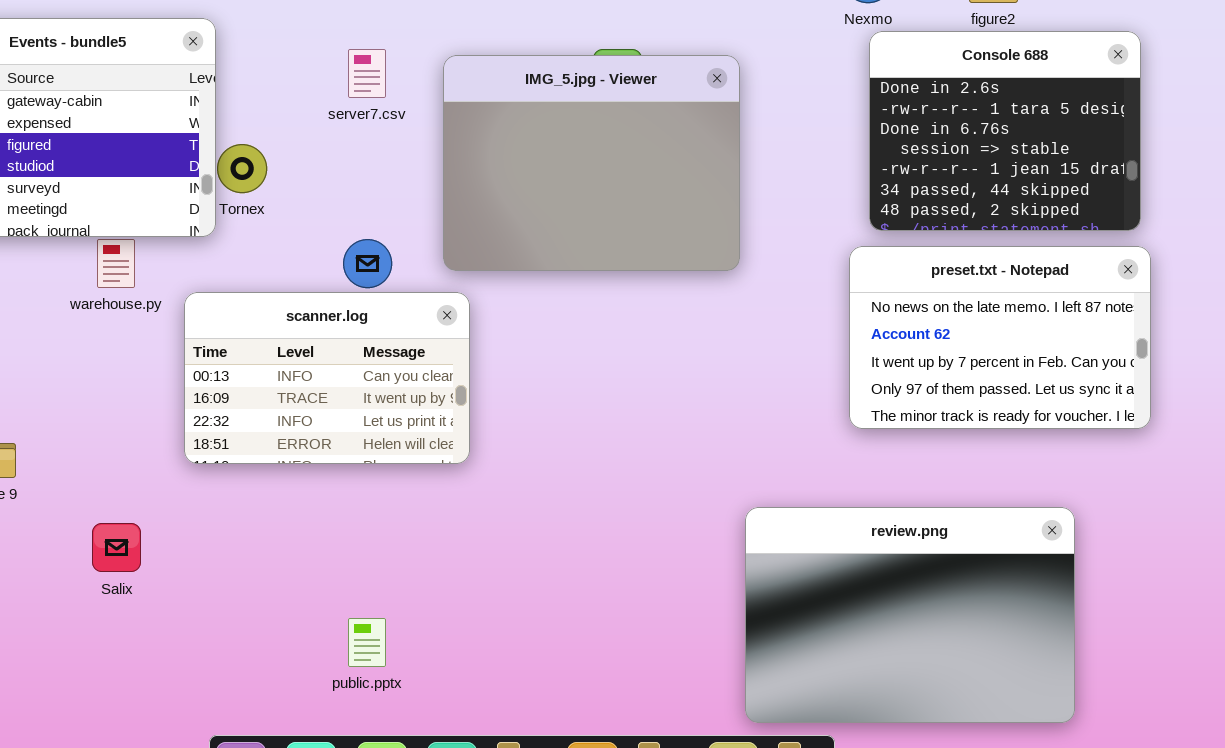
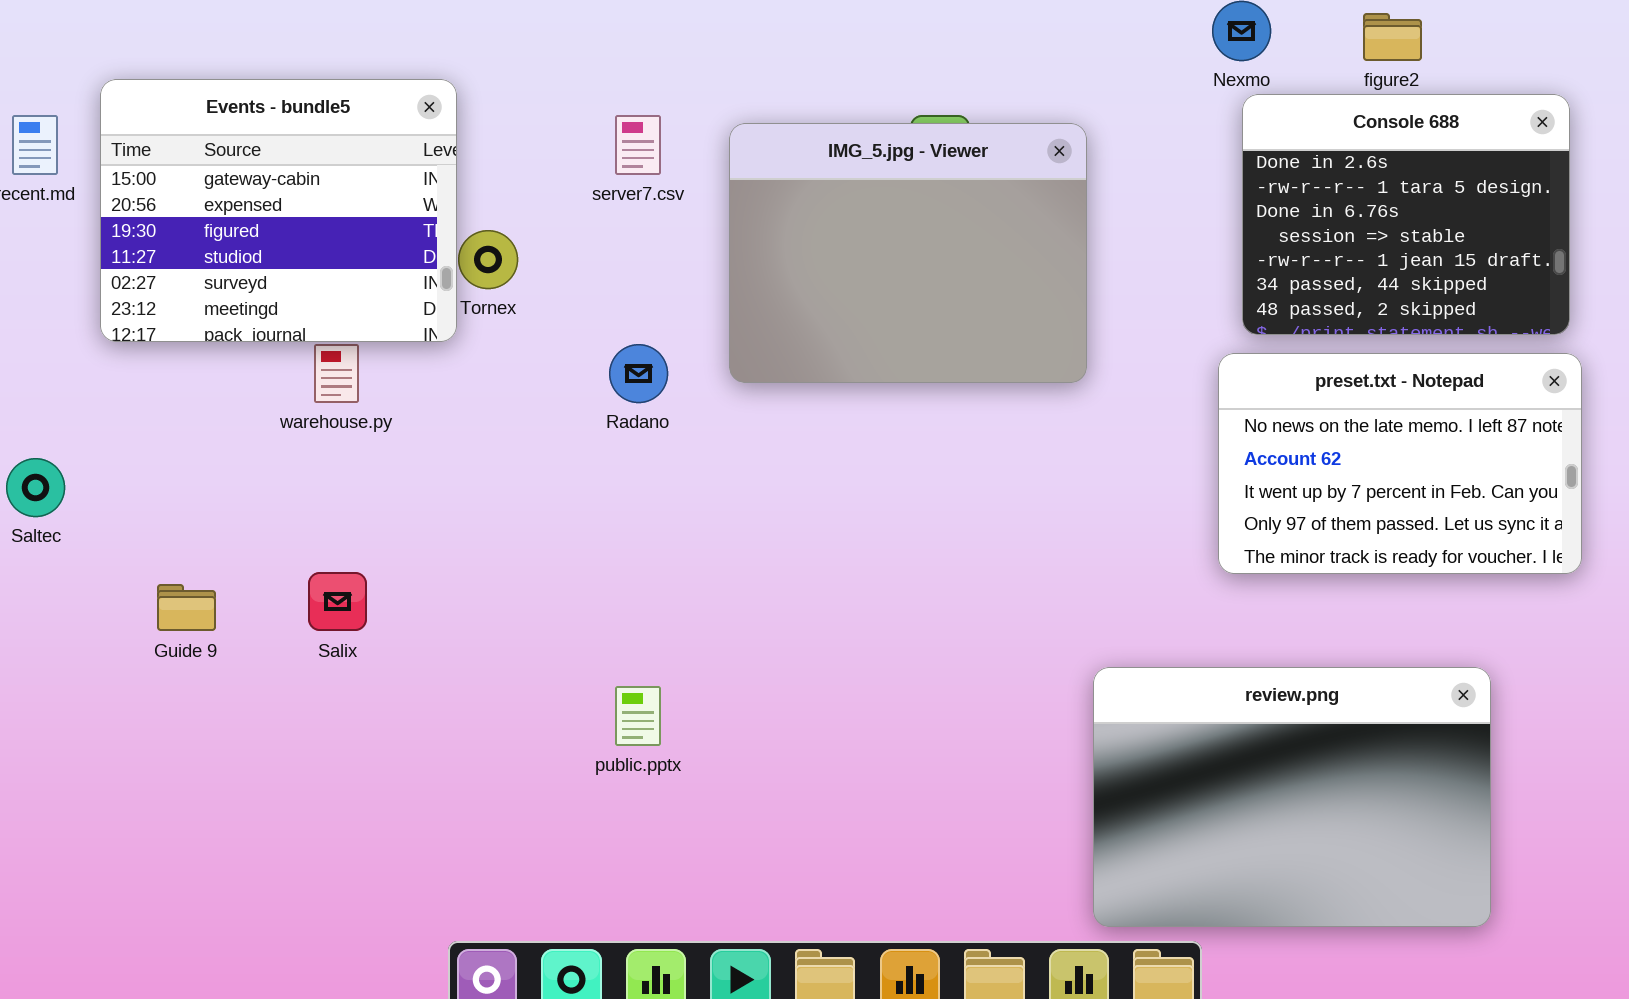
scanner.log: [184,292,470,464] -> none, closed
Salix: [92,523,141,572] -> [308,572,367,631], moved
public.pptx: [348,618,386,667] -> [615,686,661,746], moved

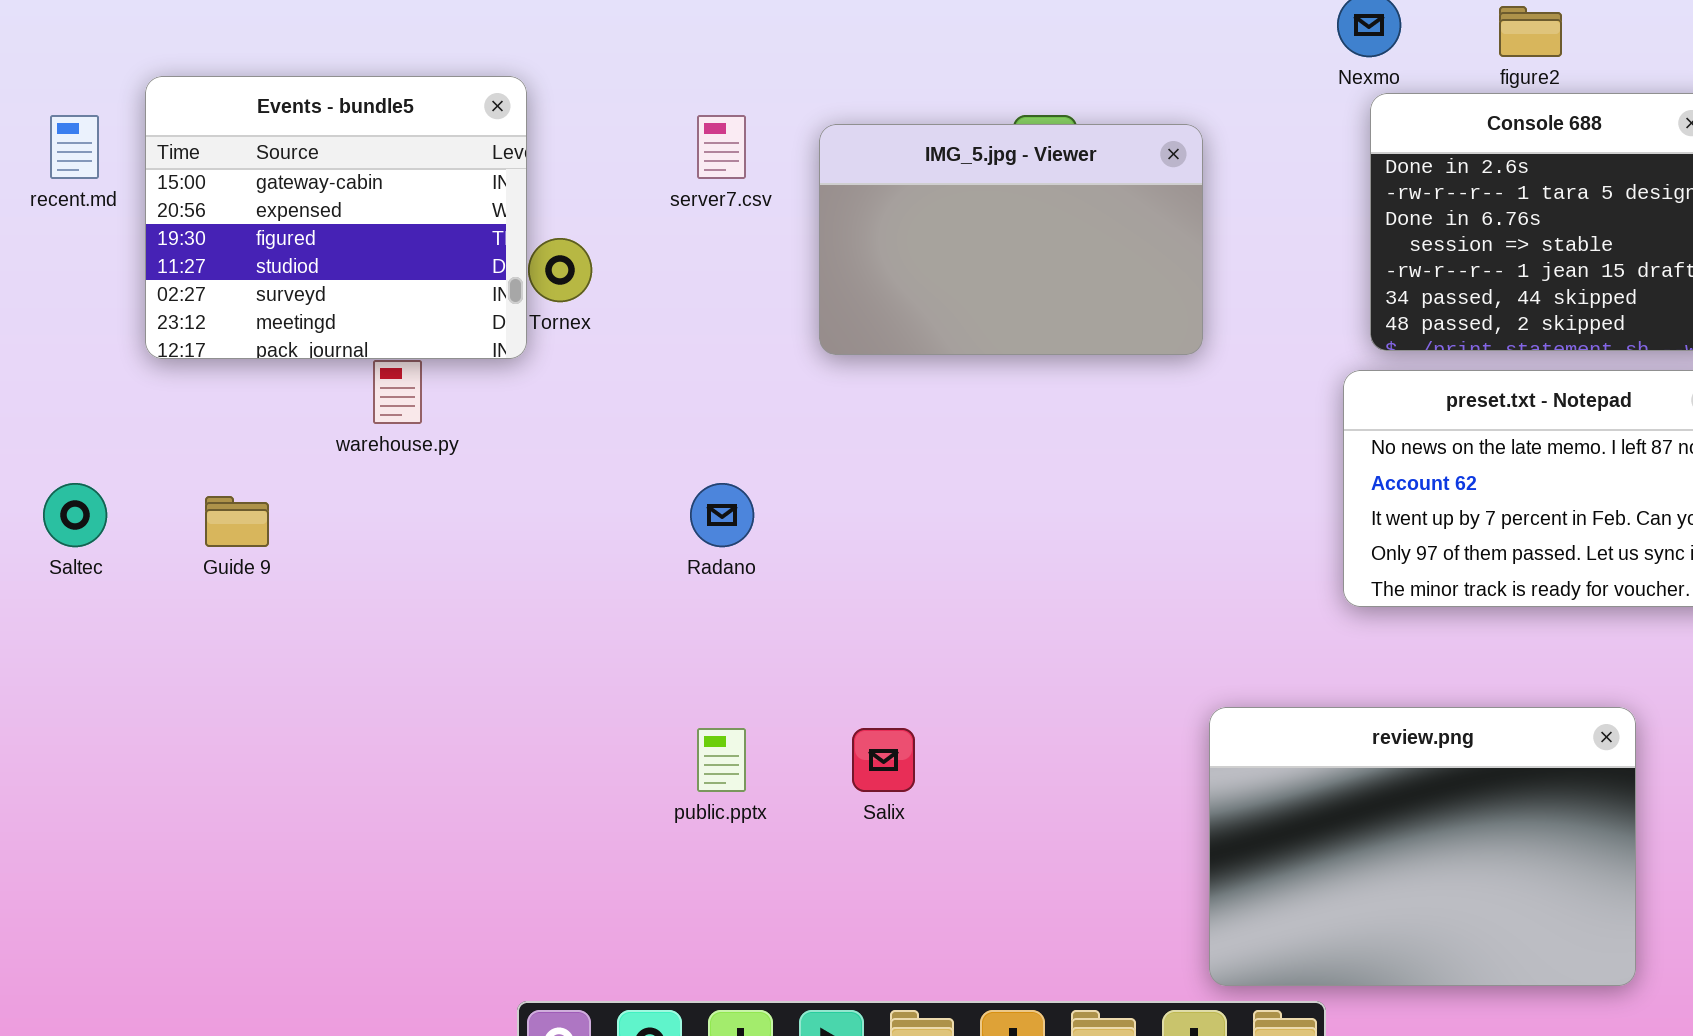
IMG_5.jpg - Viewer: [729,123,1087,383] -> [819,124,1203,355], resized
Radano: [609,344,668,403] -> [690,483,754,547], moved
Salix: [308,572,367,631] -> [852,728,915,792], moved
Guide 9: [157,584,216,631] -> [205,496,269,547], moved

